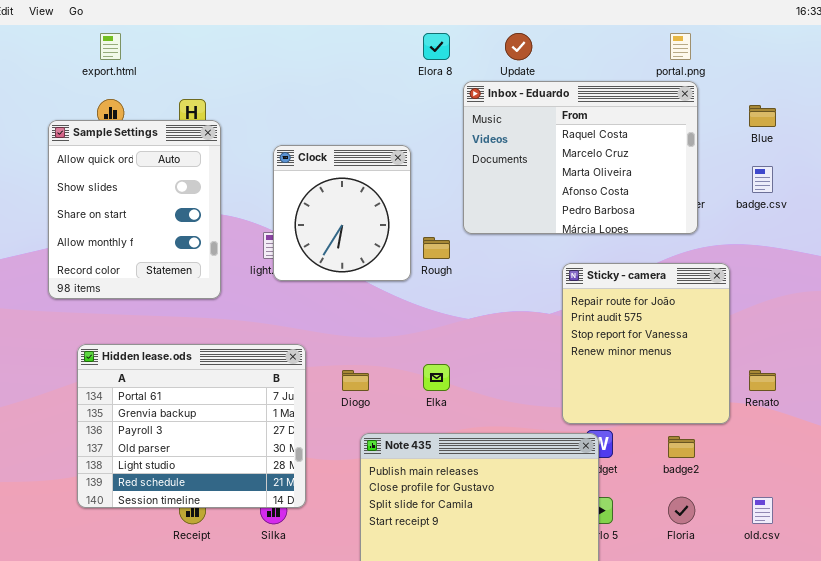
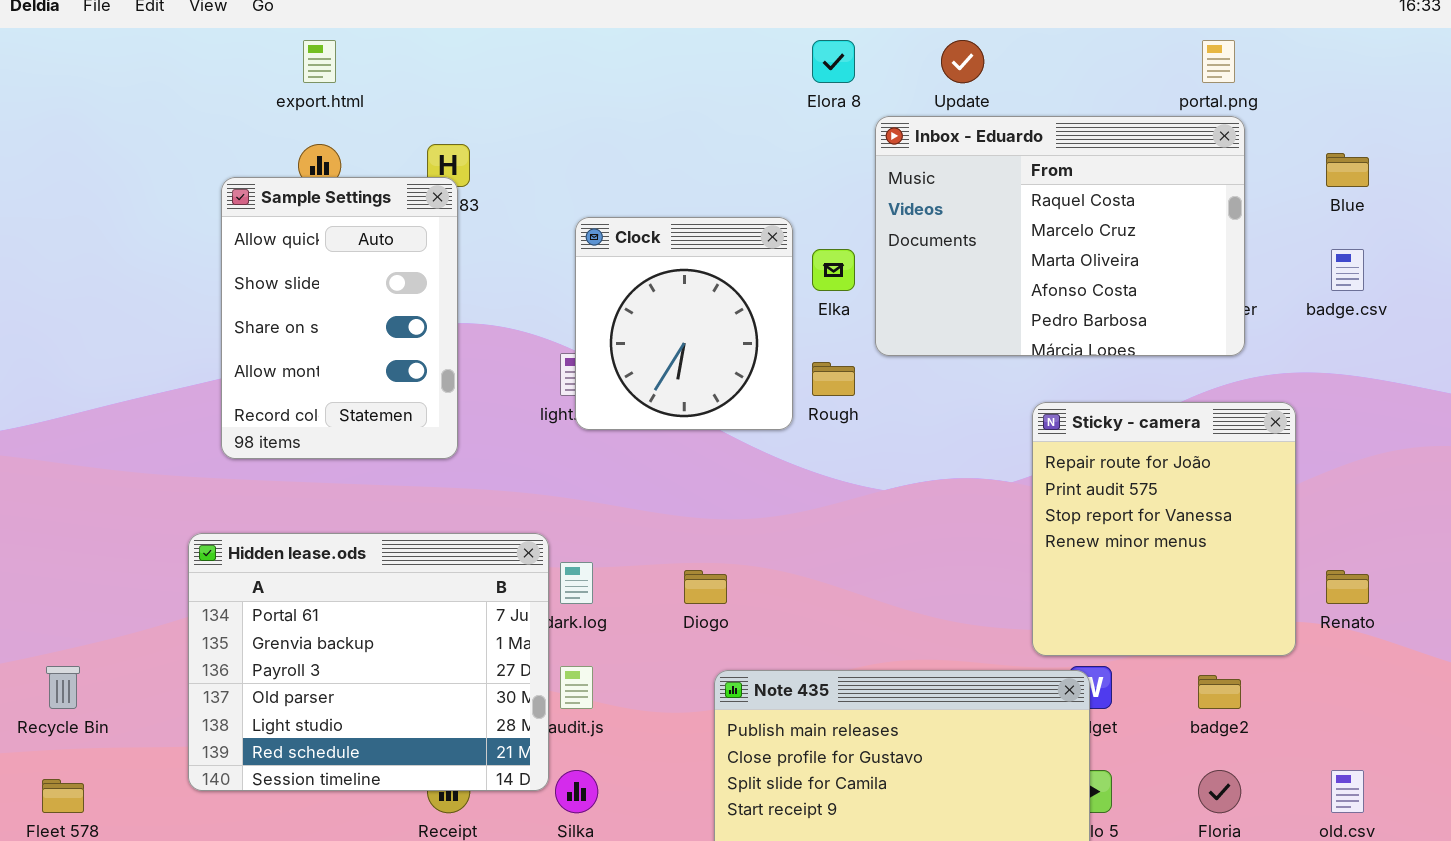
Sample Settings: [48,120,221,299] -> [221,177,458,459], resized
Hidden lease.ods: [77,344,306,508] -> [188,533,549,791], moved
Elka: [423,364,450,391] -> [812,249,855,291], moved

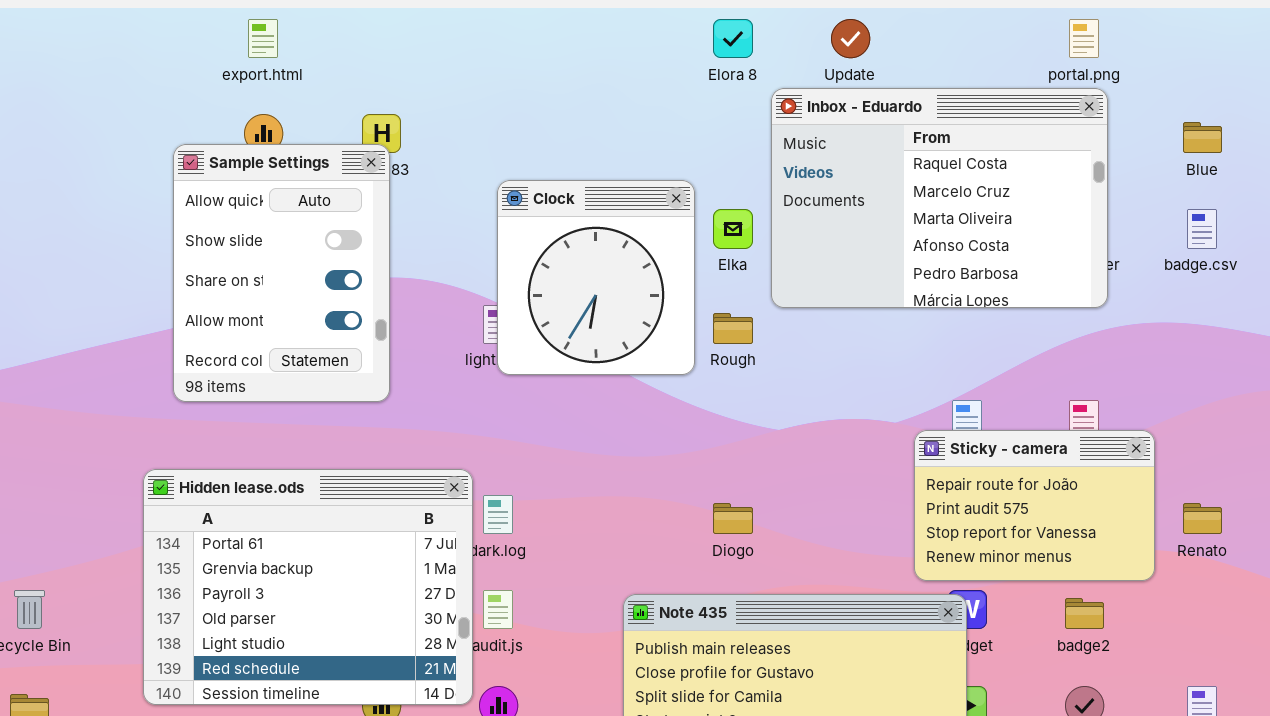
Sticky - camera: [1032,402,1296,656] -> [914,430,1155,581], resized
Diogo: [684,570,727,604] -> [713,503,753,534], moved

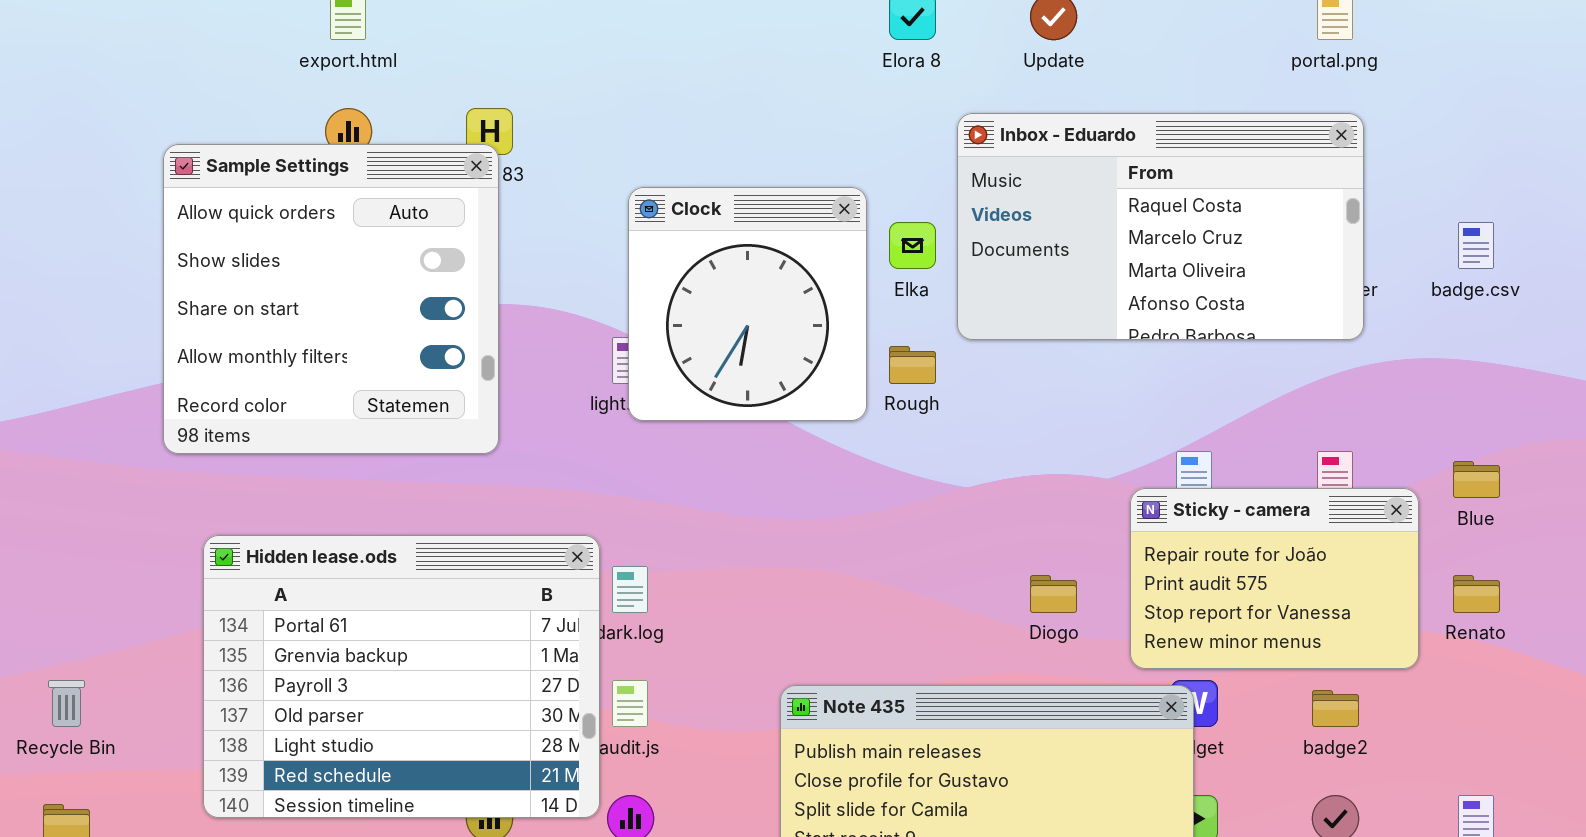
Inbox - Eduardo: [771,88,1108,308] -> [957,113,1364,340], resized
Blue: [1183,122,1222,153] -> [1453,461,1500,498], moved
Sample Settings: [173,144,390,402] -> [163,144,499,454], resized
Diogo: [713,503,753,534] -> [1030,575,1077,613], moved

